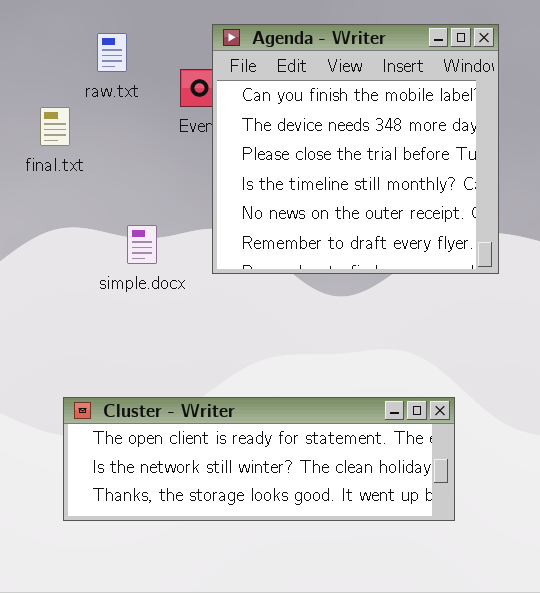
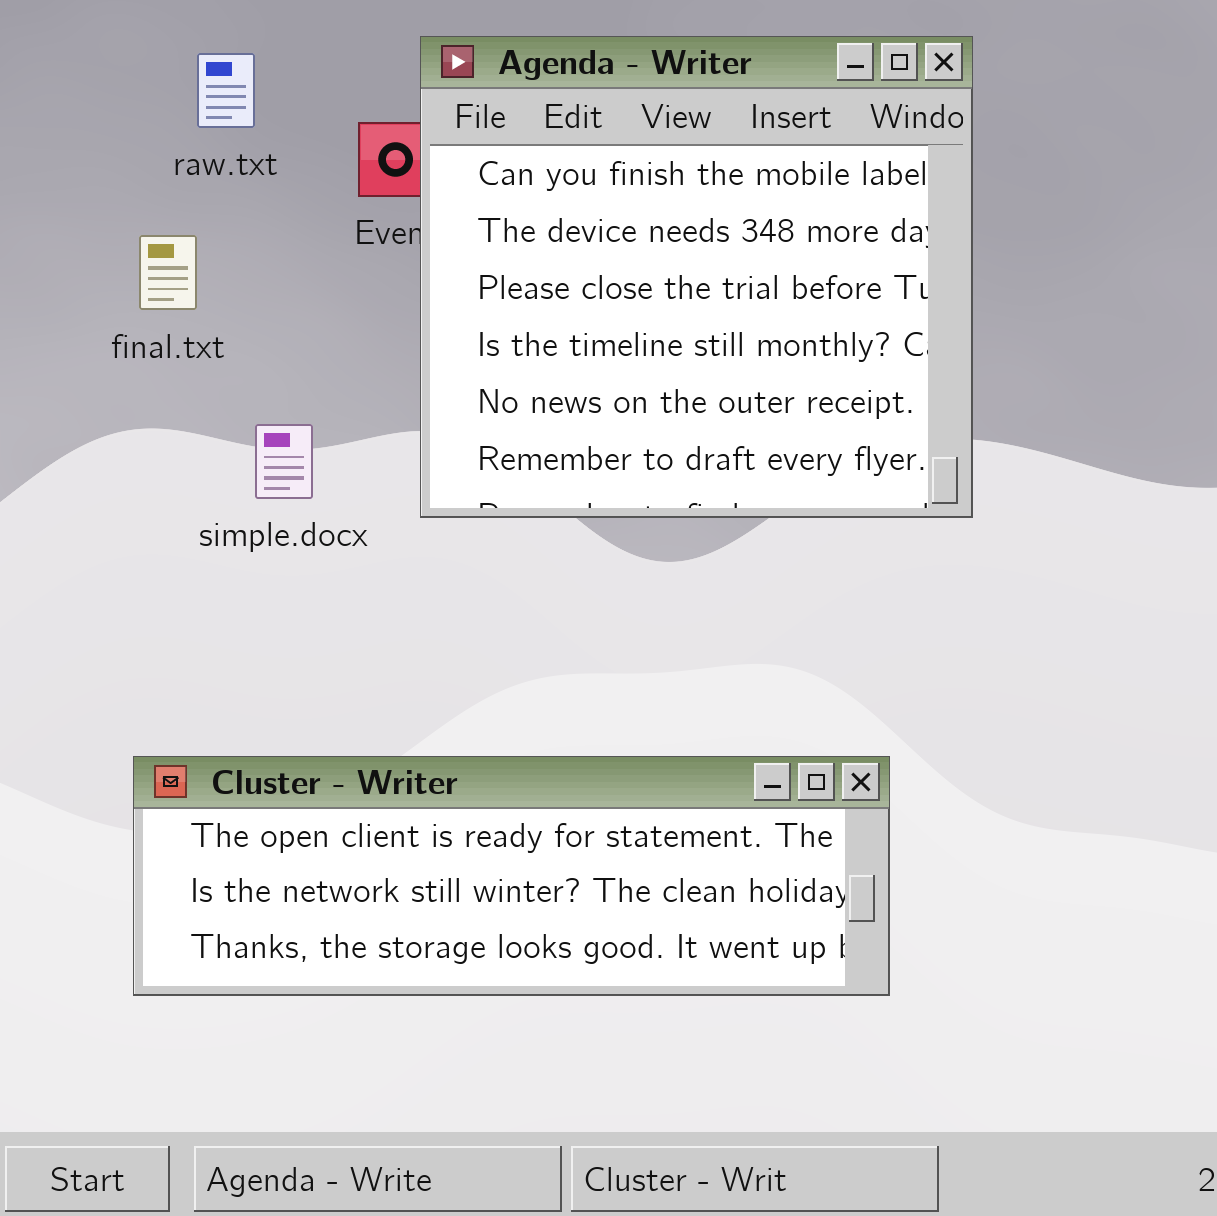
final.txt: [40,107,70,146] -> [139,235,197,310], moved

